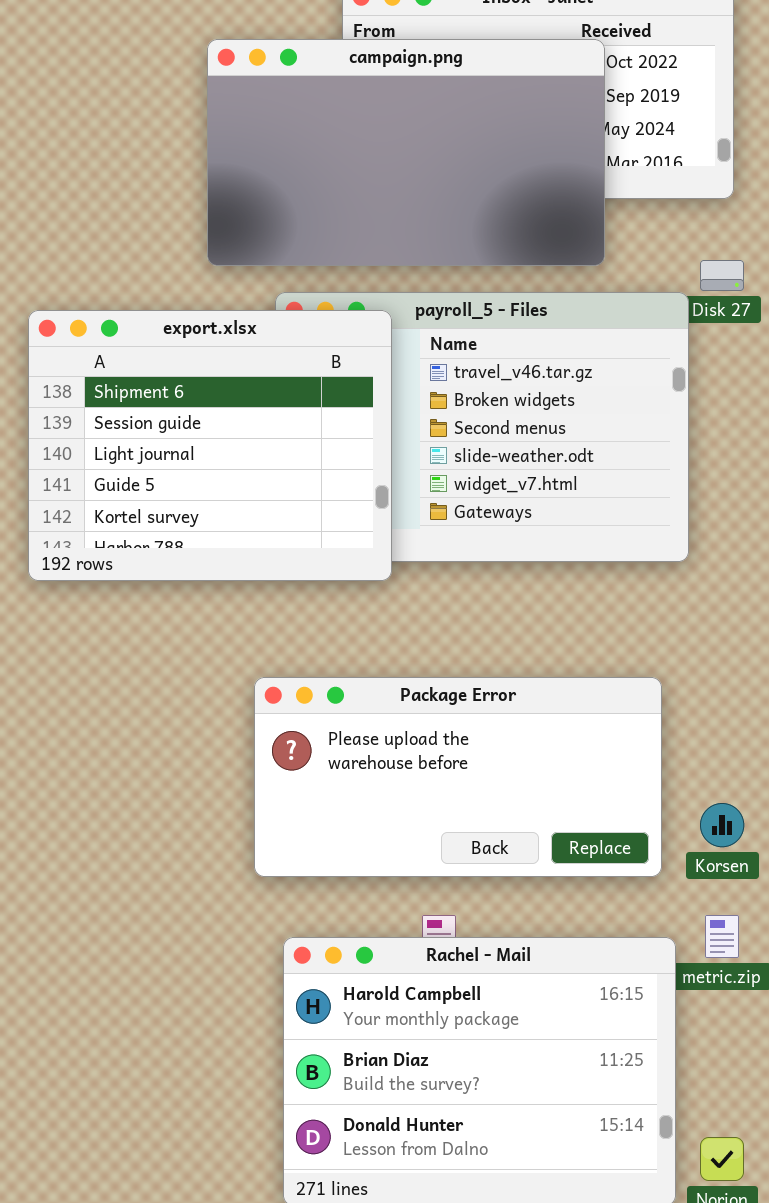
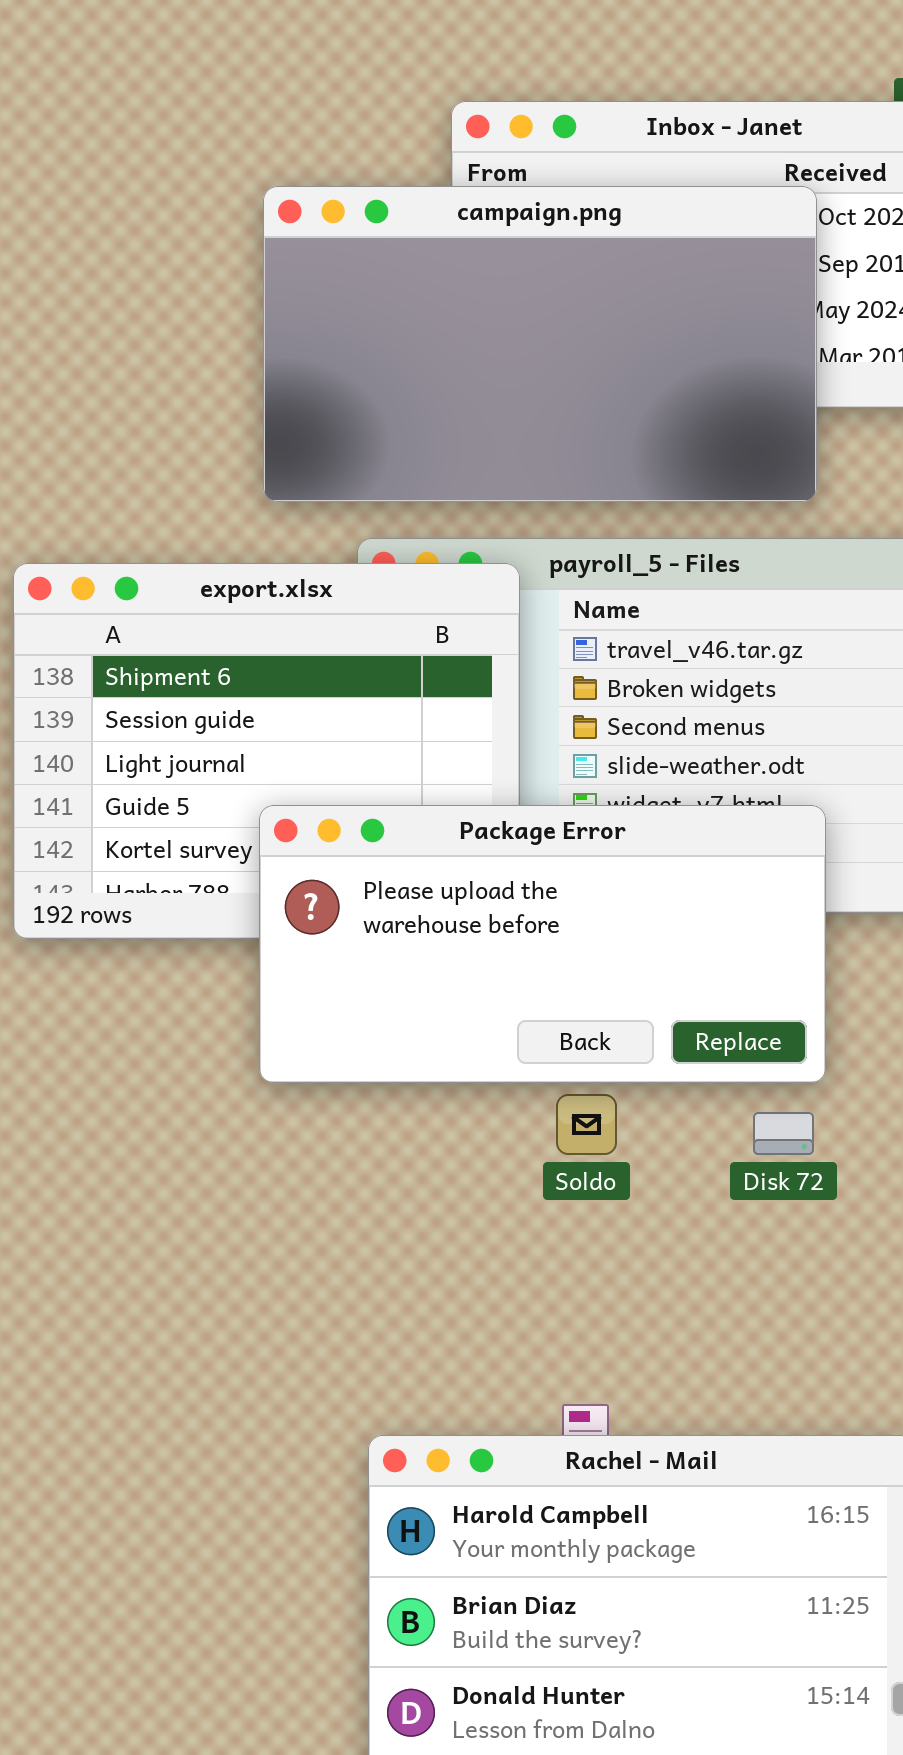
Package Error: [254,677,662,877] -> [259,805,826,1083], moved

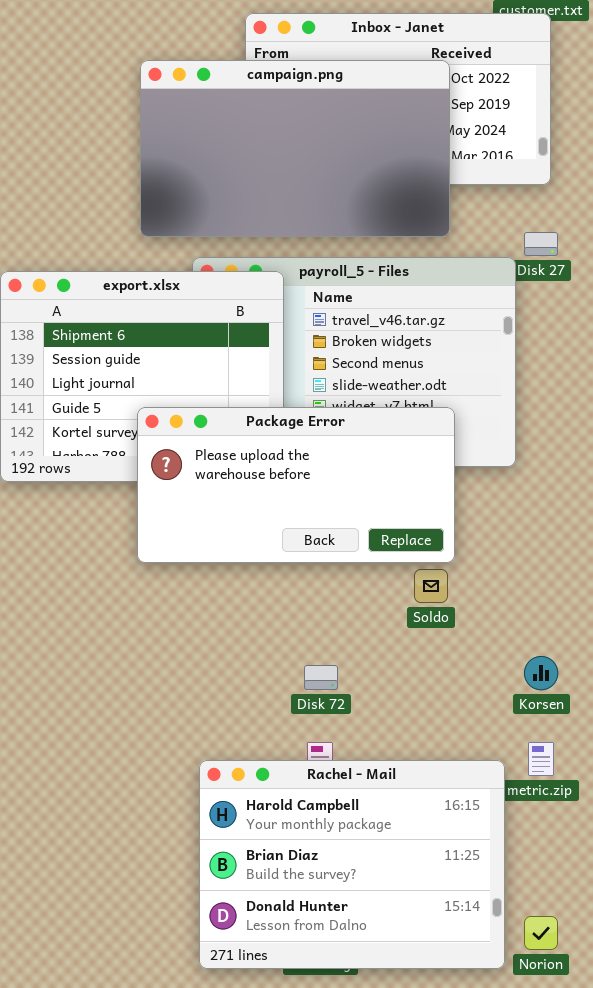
Soldo: [556,1094,617,1155] -> [414,569,448,603], moved
Disk 72: [753,1112,814,1155] -> [304,665,338,690], moved

